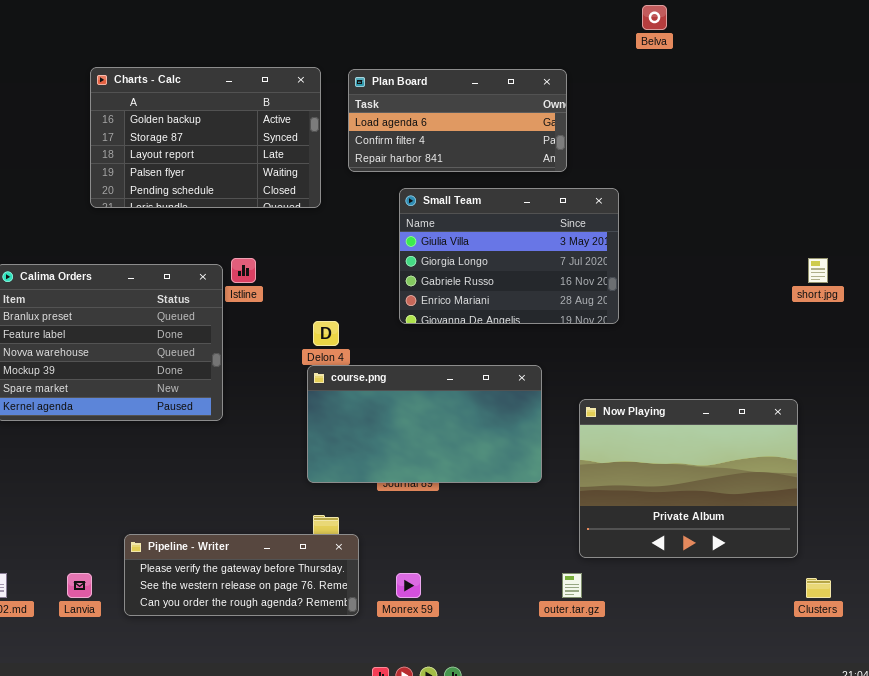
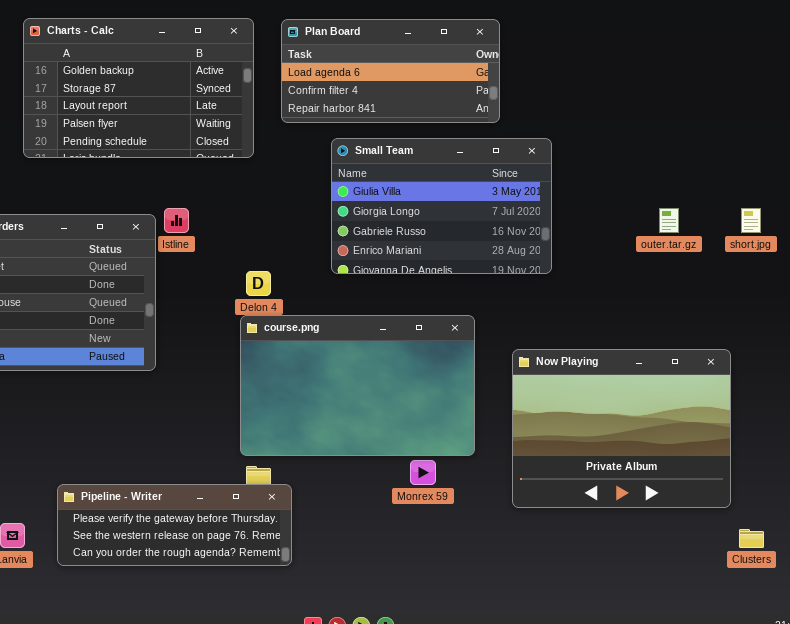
course.png: [307,365,542,483] -> [240,315,475,456], resized
Monrex 59: [396,573,421,598] -> [410,460,436,485], moved
outer.tar.gz: [562,573,582,598] -> [659,208,679,233], moved

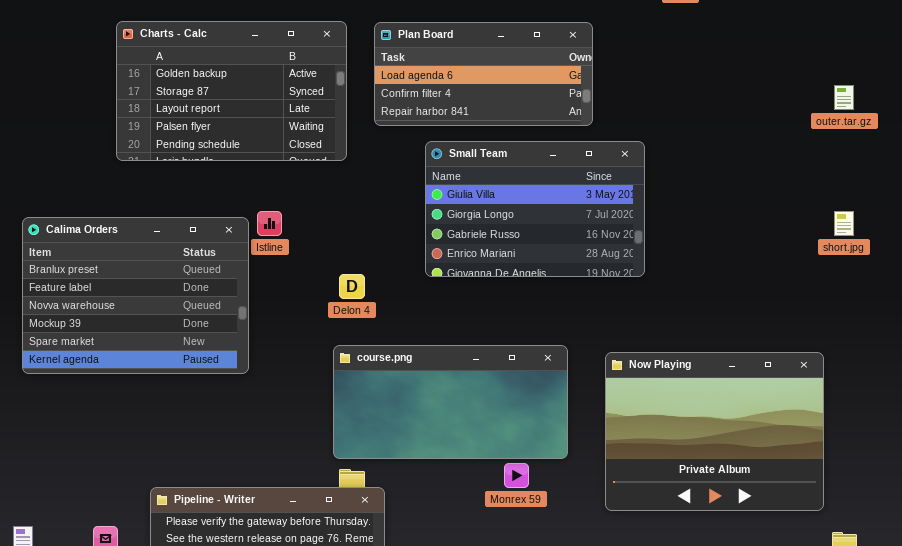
outer.tar.gz: [659,208,679,233] -> [834,85,854,110], moved
course.png: [240,315,475,456] -> [333,345,568,459], resized

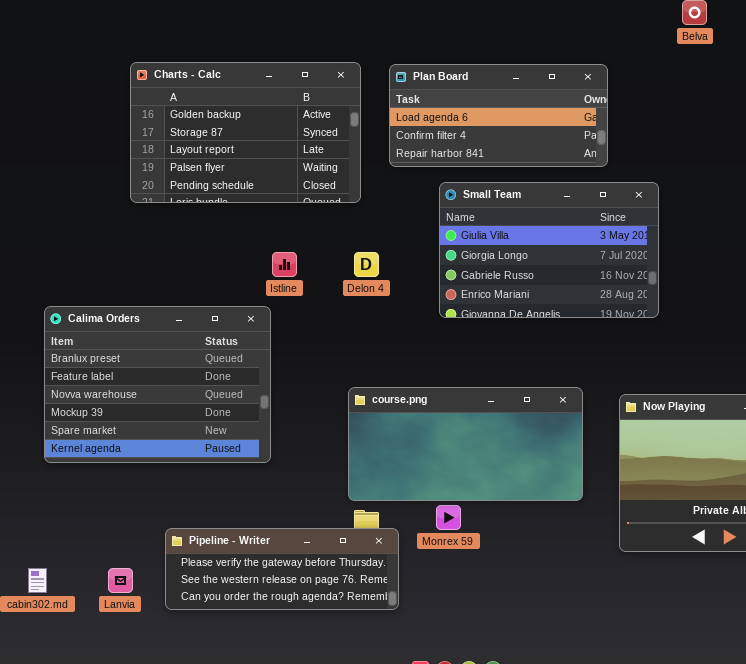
Calima Orders: [22,217,249,374] -> [44,306,271,463], moved
Delon 4: [339,274,365,299] -> [354,252,379,277], moved
Monrex 59: [504,463,529,488] -> [436,505,461,530], moved

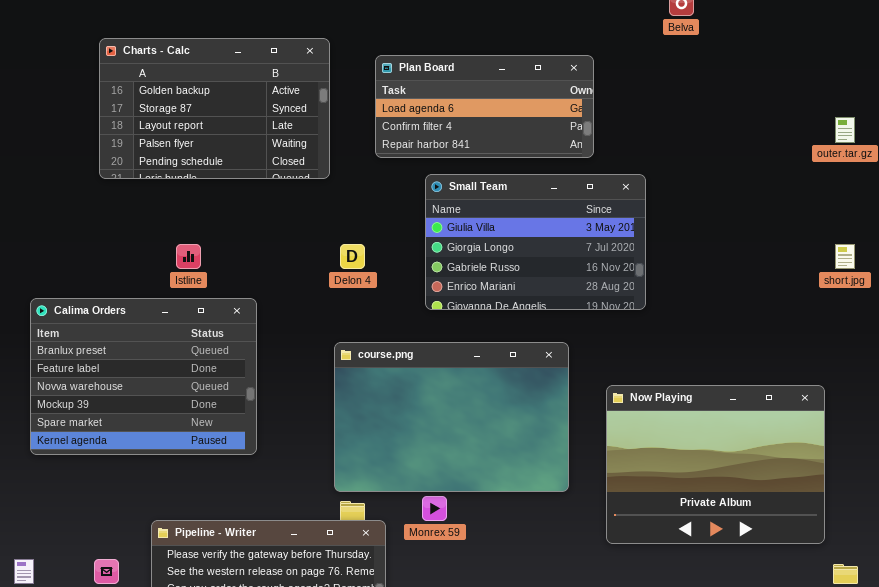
Charts - Calc: [130,62,361,203] -> [99,38,330,179], moved
Istline: [272,252,297,277] -> [176,244,201,269], moved
course.png: [348,387,583,501] -> [334,342,569,492], resized

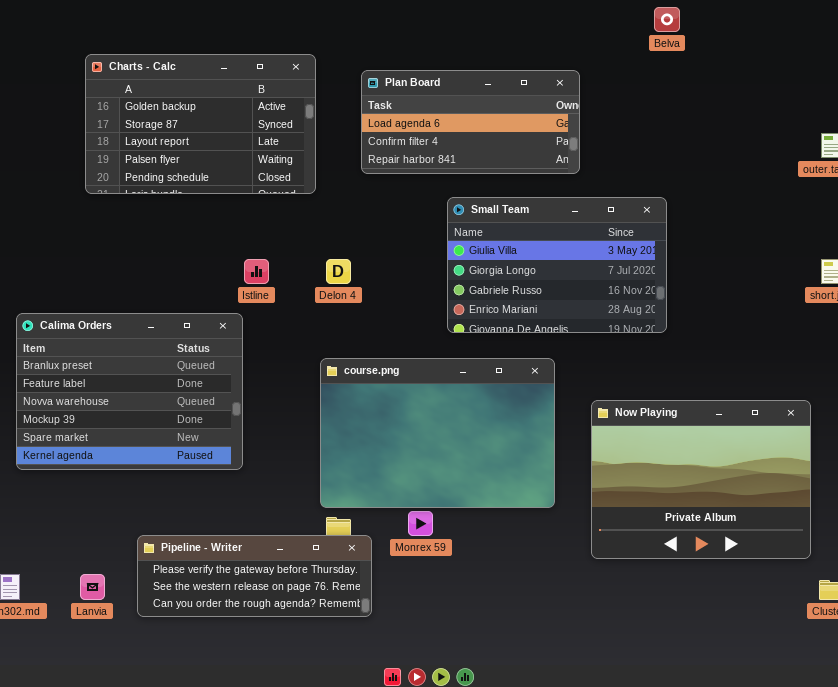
Small Team: [425,174,646,310] -> [447,197,667,333], moved
Istline: [176,244,201,269] -> [244,259,269,284], moved

